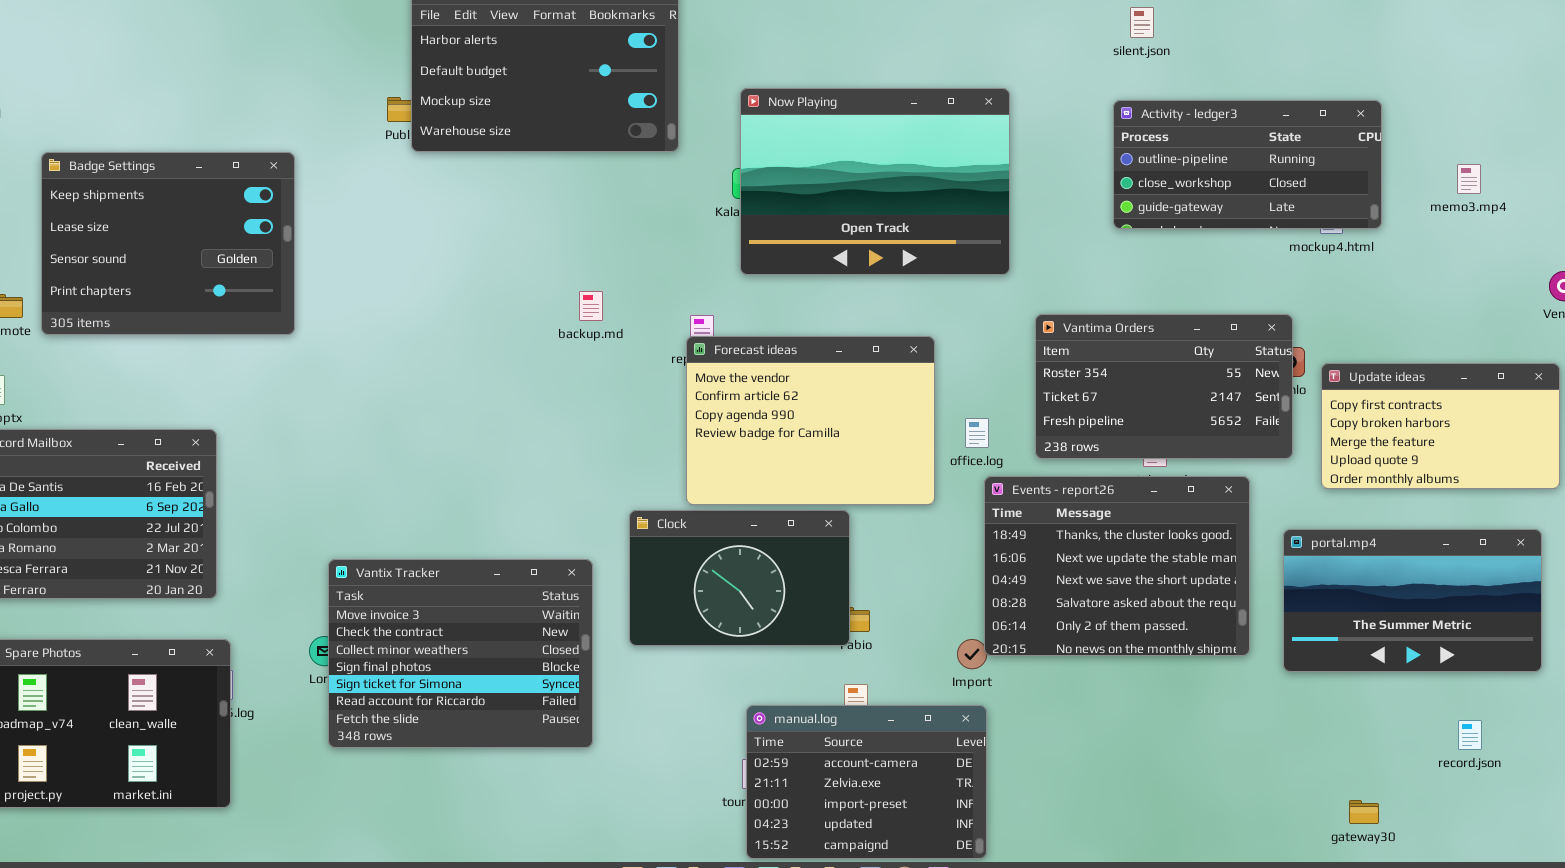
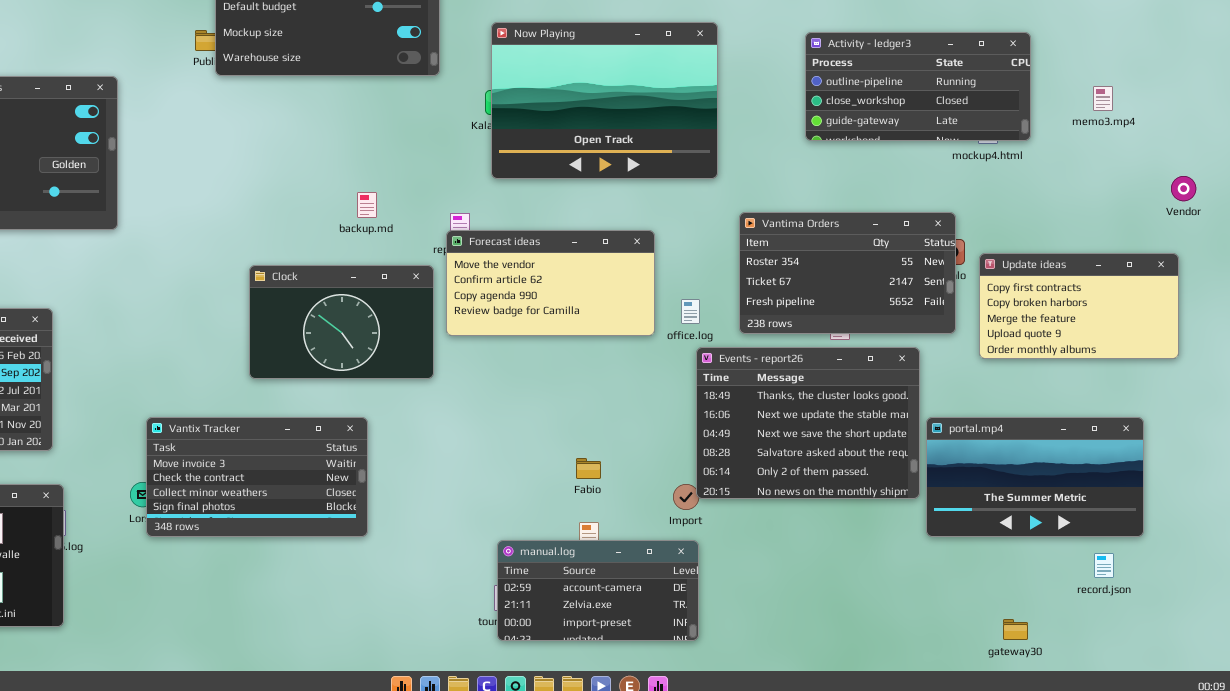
Forecast ideas: [686,336,935,505] -> [446,230,655,336], resized
Clock: [629,510,850,646] -> [249,265,434,379], moved
portal.mp4: [1283,529,1542,672] -> [926,417,1144,537], moved
Vantix Tracker: [328,559,593,748] -> [146,417,368,537], resized
manual.log: [746,705,987,859] -> [497,540,699,641], resized

